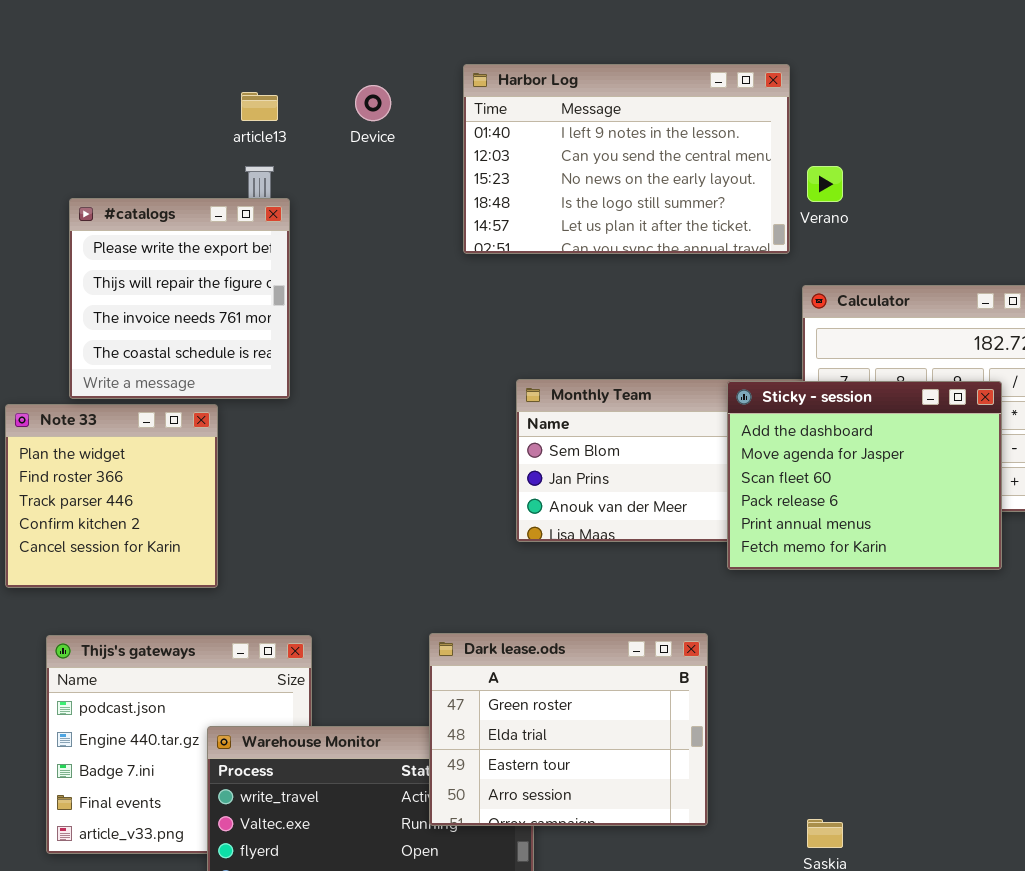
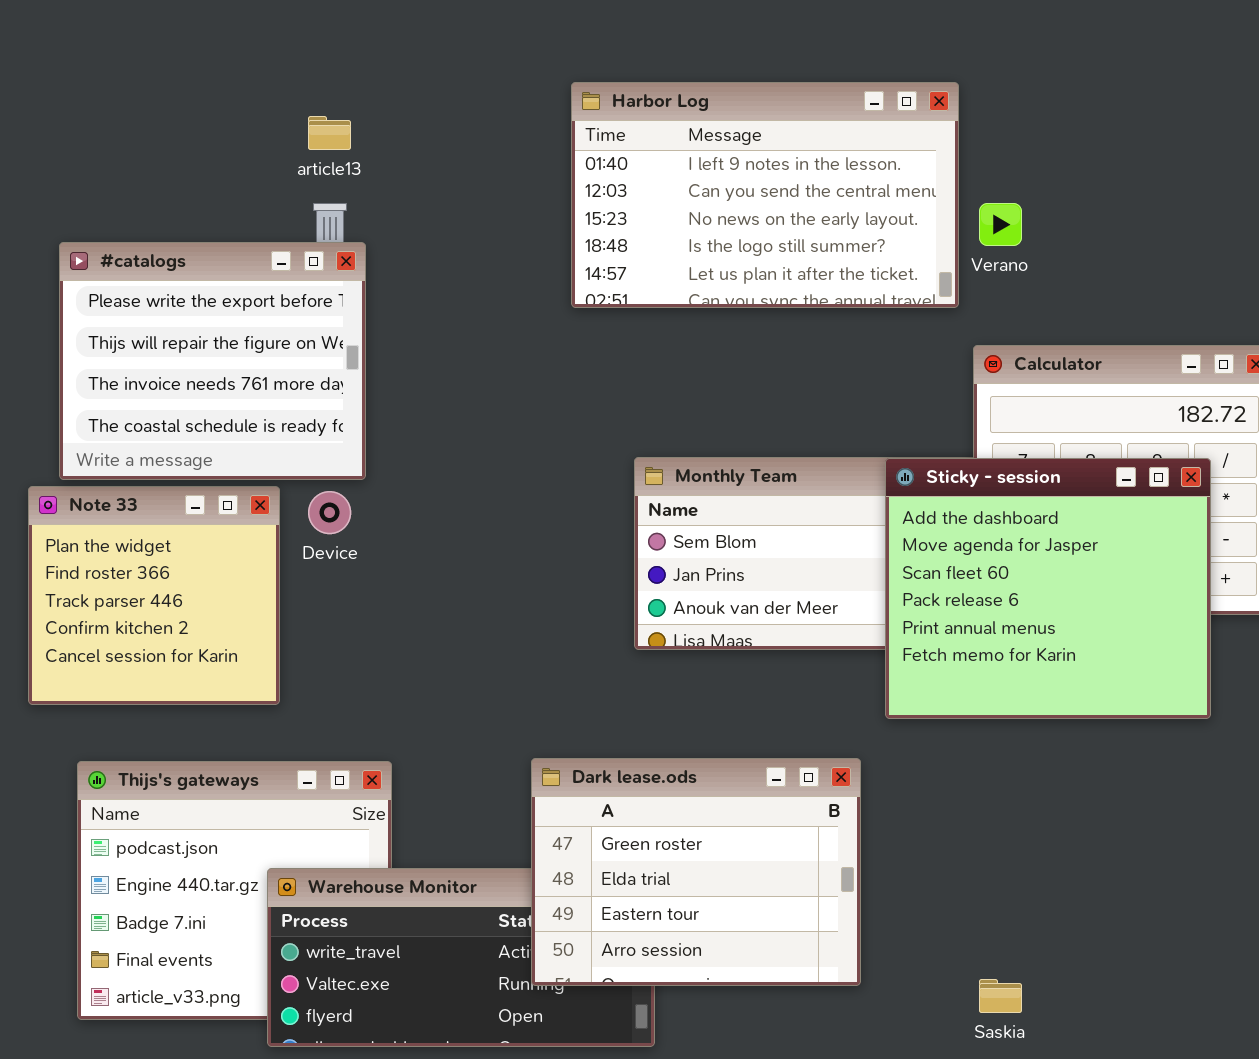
Device: [355,85,391,121] -> [308,491,351,534], moved
#catalogs: [69,198,290,399] -> [59,242,366,480], resized
Sticky - session: [727,381,1002,570] -> [885,458,1211,719], resized

